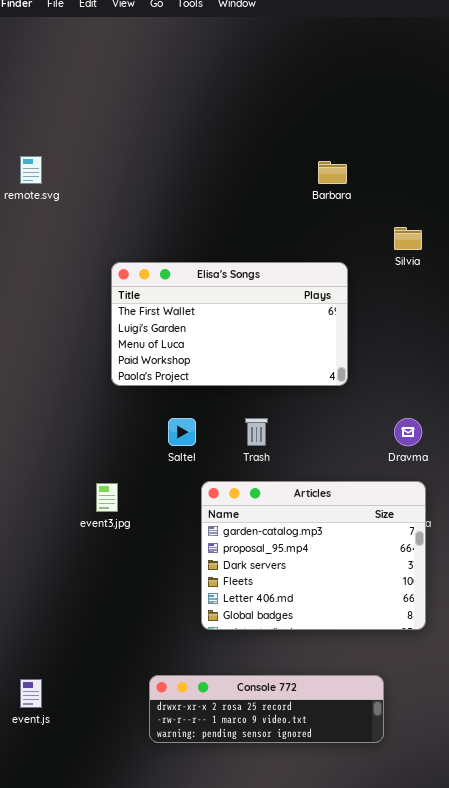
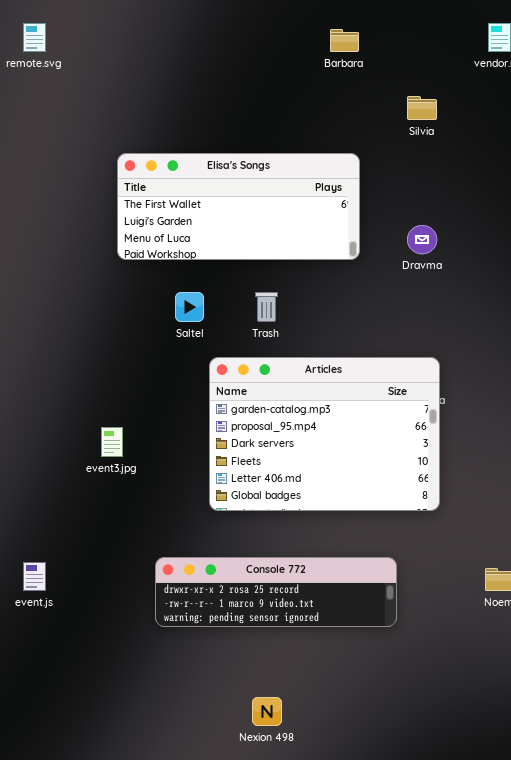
Elisa's Songs: [111,262,348,386] -> [117,153,360,260], resized
Dravma: [394,418,422,446] -> [407,225,437,254], moved
event3.jpg: [96,483,118,512] -> [101,427,123,457], moved

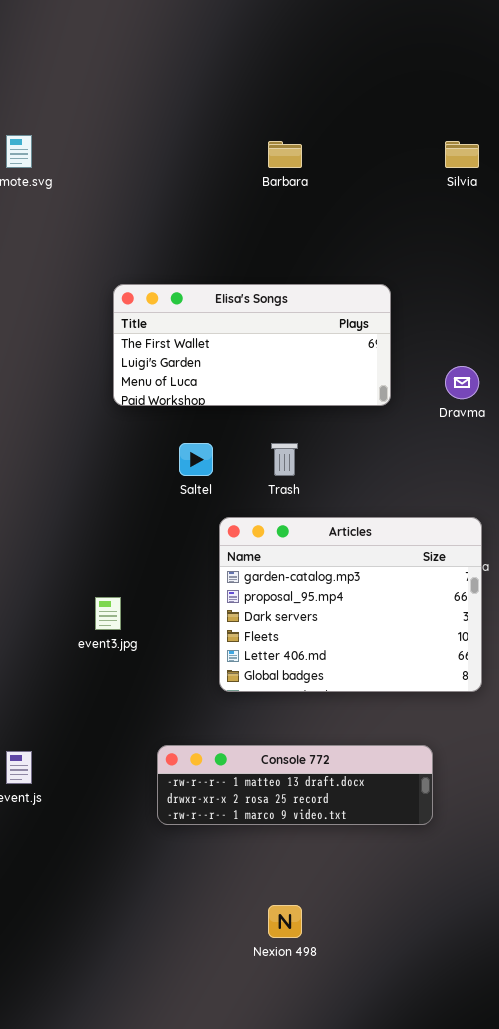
Barbara: [330,29,359,52] -> [268,141,302,168], moved
Silvia: [407,96,437,120] -> [445,141,479,168], moved
Console 772: [155,557,397,627] -> [157,745,433,825], scrolled up 1 row

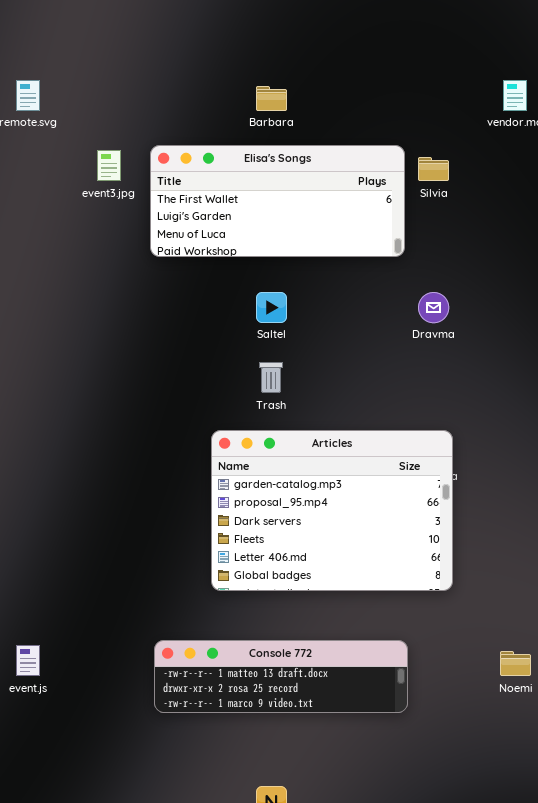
Silvia: [445,141,479,168] -> [418,157,449,181], moved
Elisa's Songs: [113,284,391,406] -> [150,145,405,257], moved
Saltel: [179,443,213,476] -> [256,292,287,323], moved
event3.jpg: [95,597,121,630] -> [97,150,121,181], moved

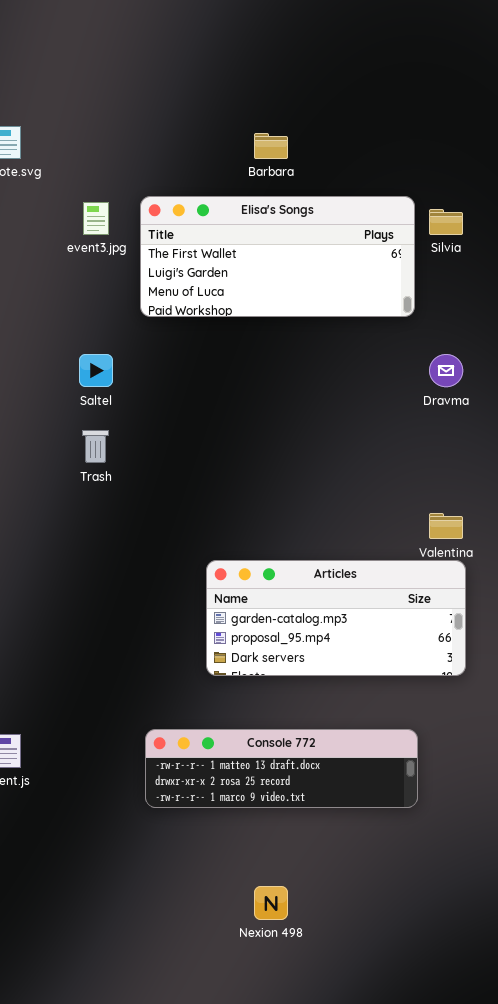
Saltel: [256,292,287,323] -> [79,354,113,387], moved
Trash: [259,362,283,393] -> [82,430,109,463], moved
Articles: [211,430,453,591] -> [206,560,466,676], resized

